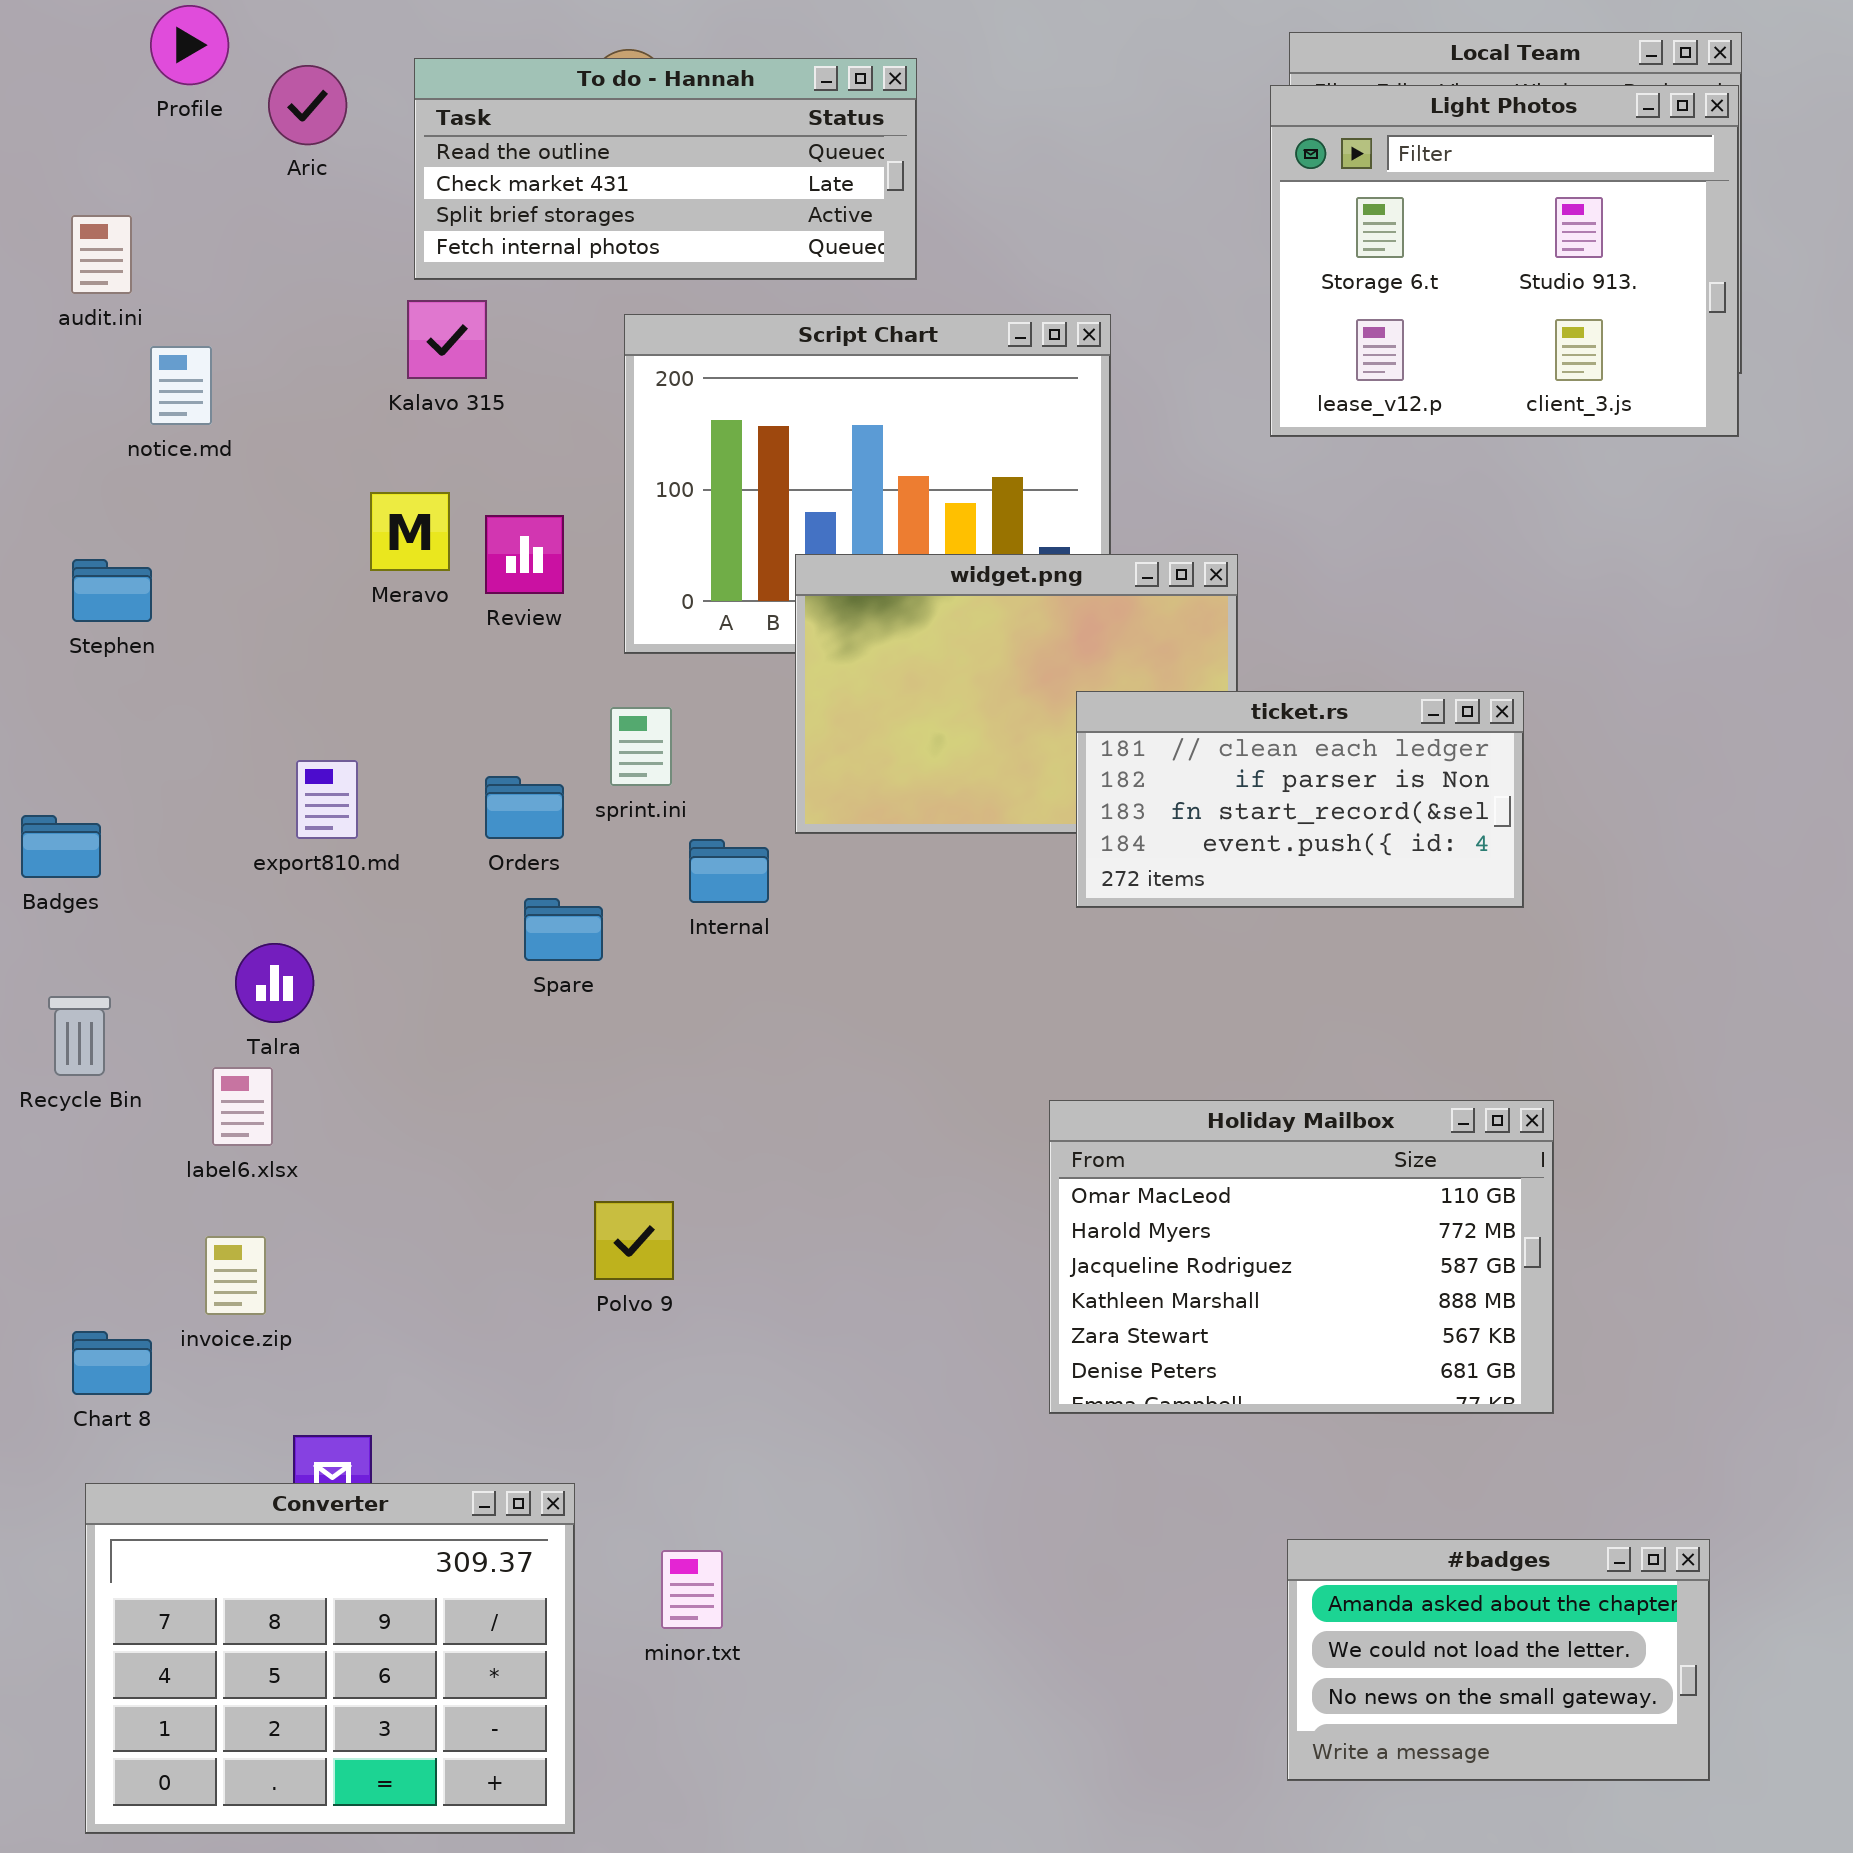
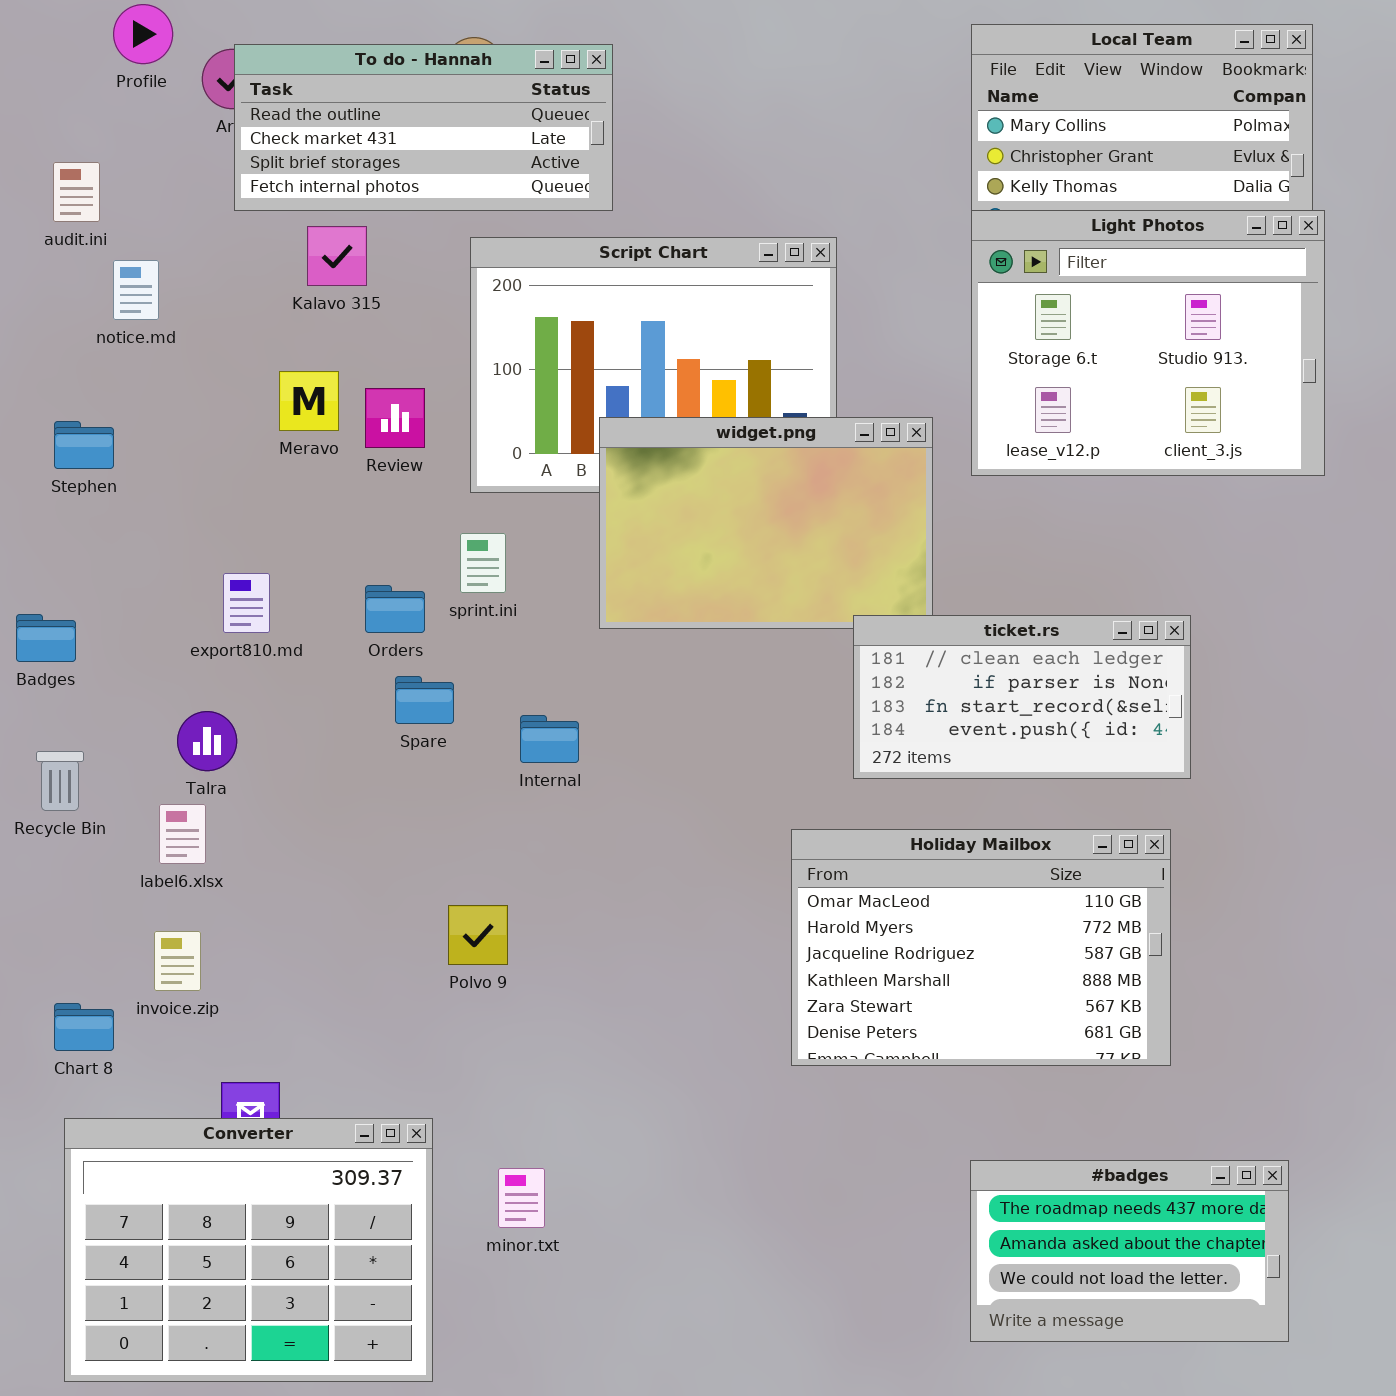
To do - Hannah: [414,58,917,280] -> [234,44,613,211], moved
Light Photos: [1270,85,1739,437] -> [971,210,1325,476], moved
ticket.rs: [1076,691,1524,908] -> [853,615,1191,779], moved
Internal: [689,839,769,903] -> [520,715,579,763], moved
#badges: [1287,1539,1710,1781] -> [970,1160,1289,1342], scrolled up 1 row

